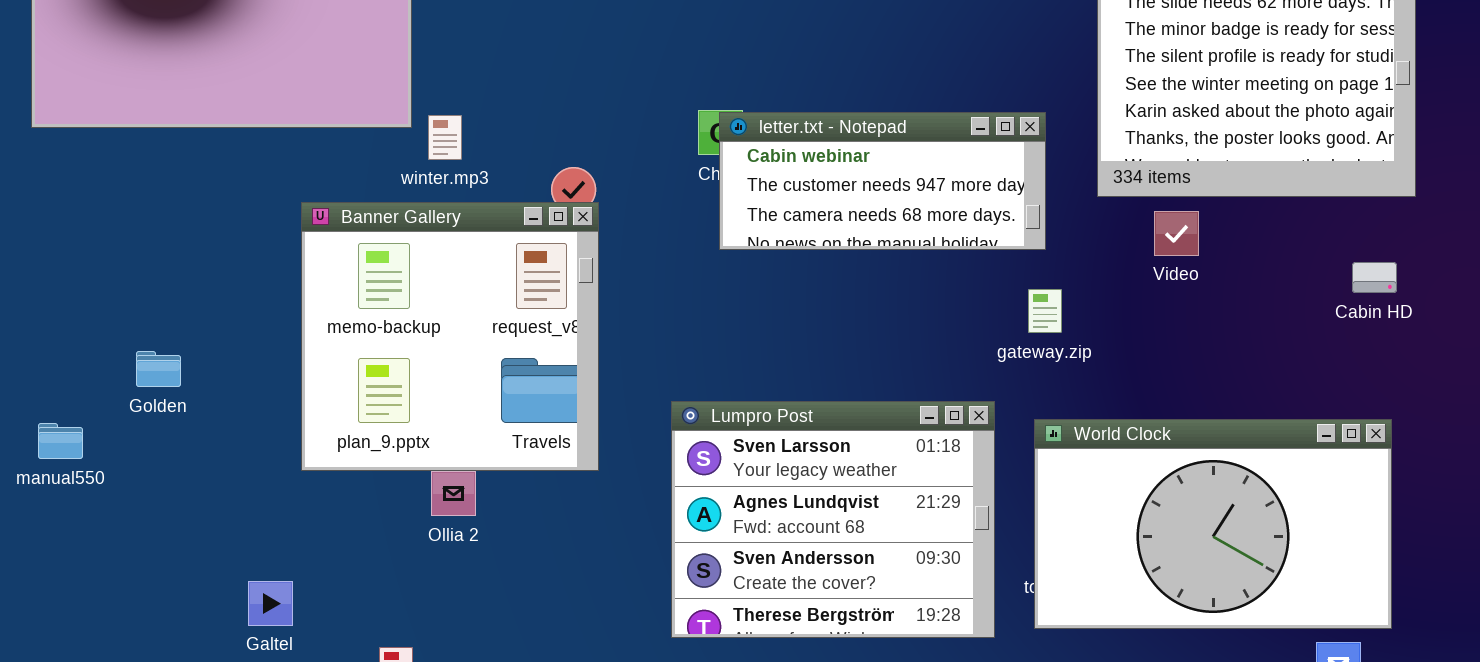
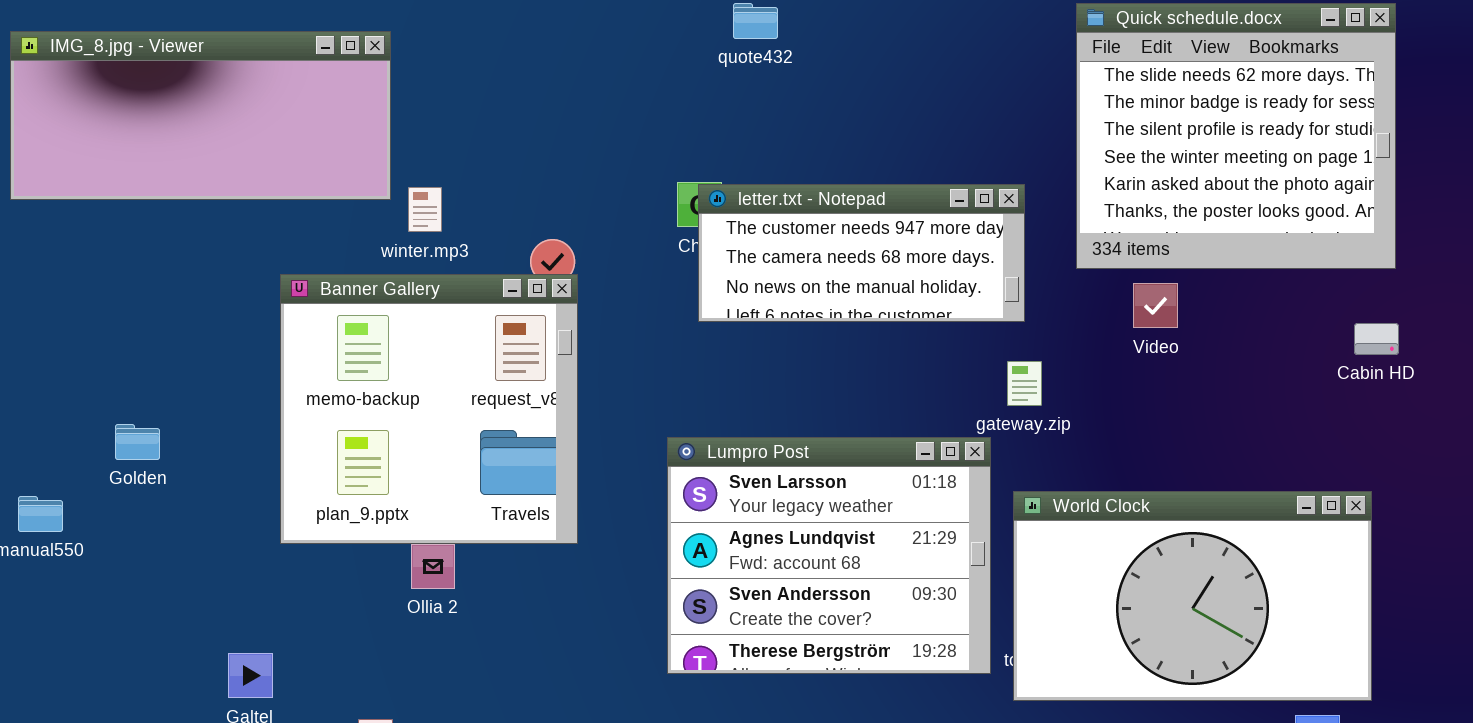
letter.txt - Notepad: [719,112,1046,250] -> [698,184,1025,322], scrolled down 1 row
Cabin HD: [1352,262,1397,293] -> [1354,323,1399,355], moved
Lumpro Post: [671,401,995,638] -> [667,437,991,674], moved

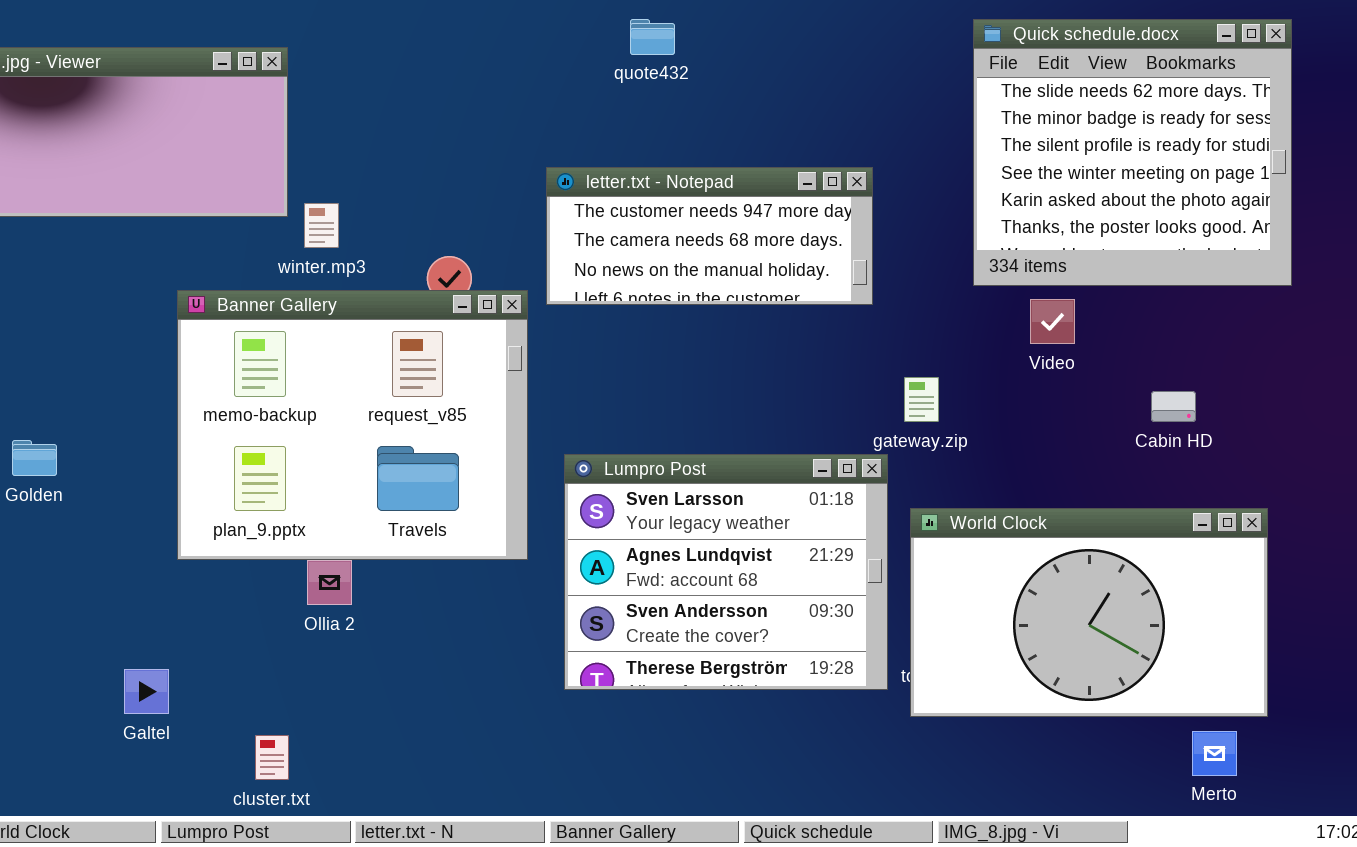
letter.txt - Notepad: [698,184,1025,322] -> [546,167,873,305], moved
Banner Gallery: [280,274,578,544] -> [177,290,528,560], resized
Cabin HD: [1354,323,1399,355] -> [1151,391,1196,422], moved

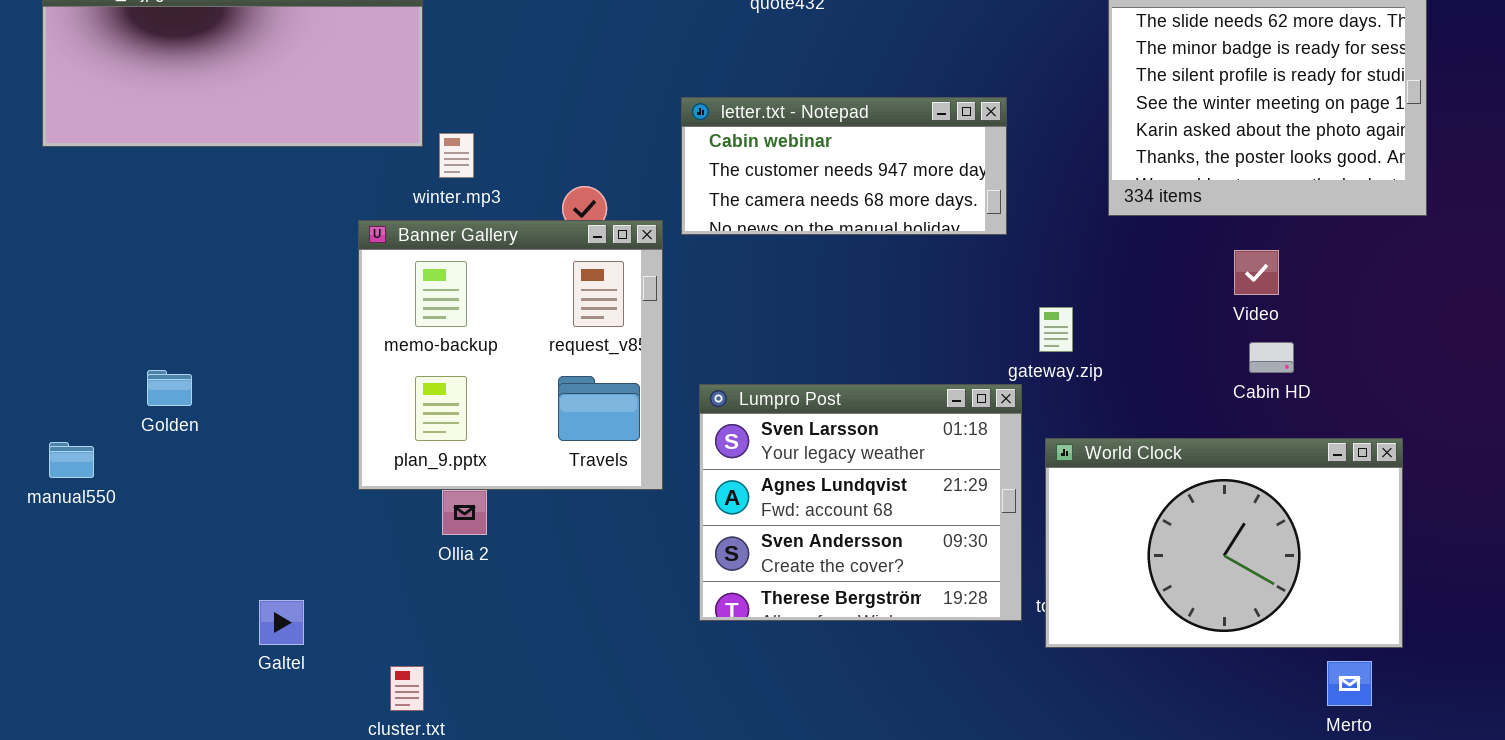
letter.txt - Notepad: [546,167,873,305] -> [681,97,1007,235], scrolled up 1 row
Banner Gallery: [177,290,528,560] -> [358,220,663,490], resized
Video: [1030,299,1075,344] -> [1234,250,1279,295], moved
Cabin HD: [1151,391,1196,422] -> [1249,342,1294,373], moved

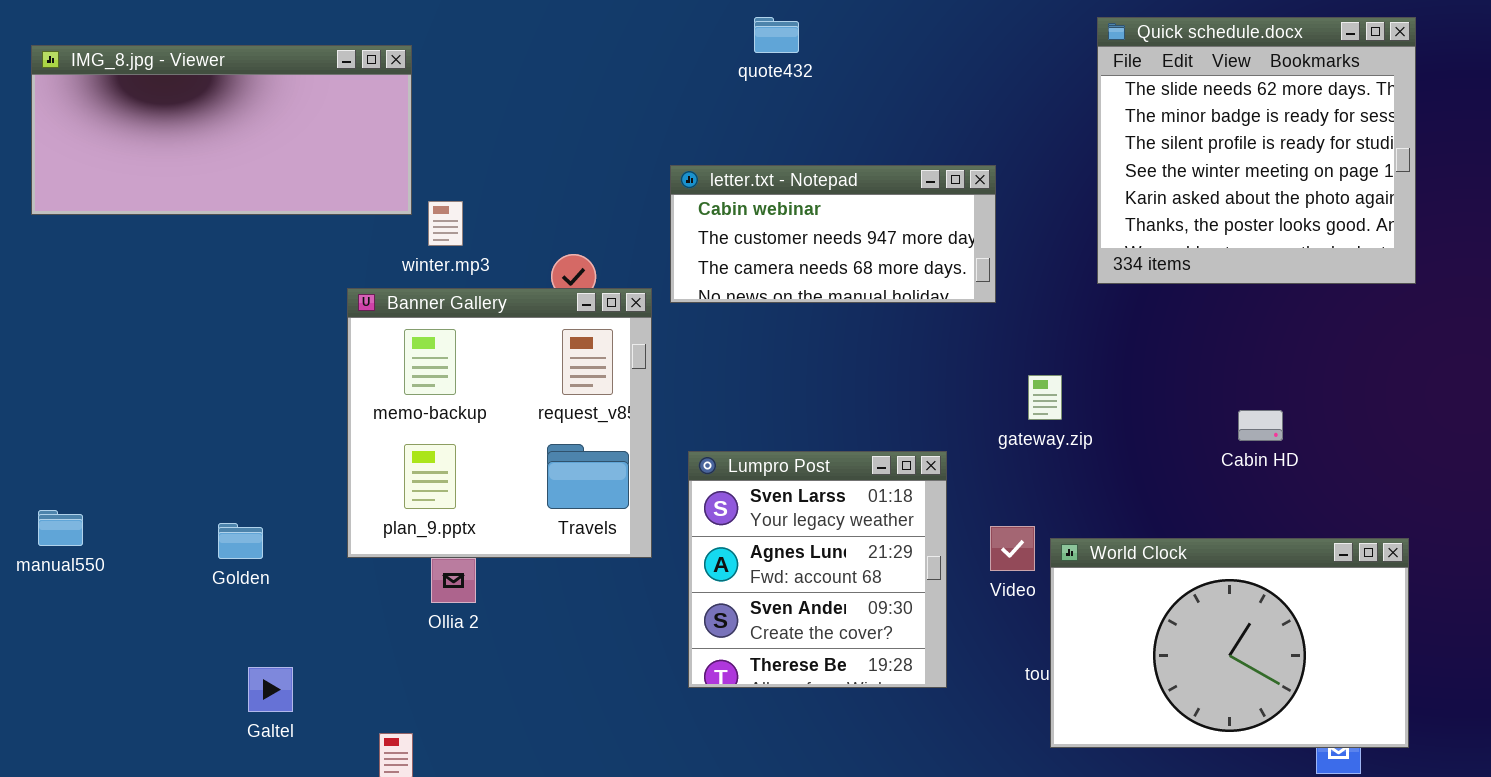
Video: [1234,250,1279,295] -> [990,526,1035,571], moved
Golden: [147,370,192,406] -> [218,523,263,559], moved
Lumpro Post: [699,384,1022,621] -> [688,451,947,688], resized
World Clock: [1045,438,1403,648] -> [1050,538,1409,748], moved

